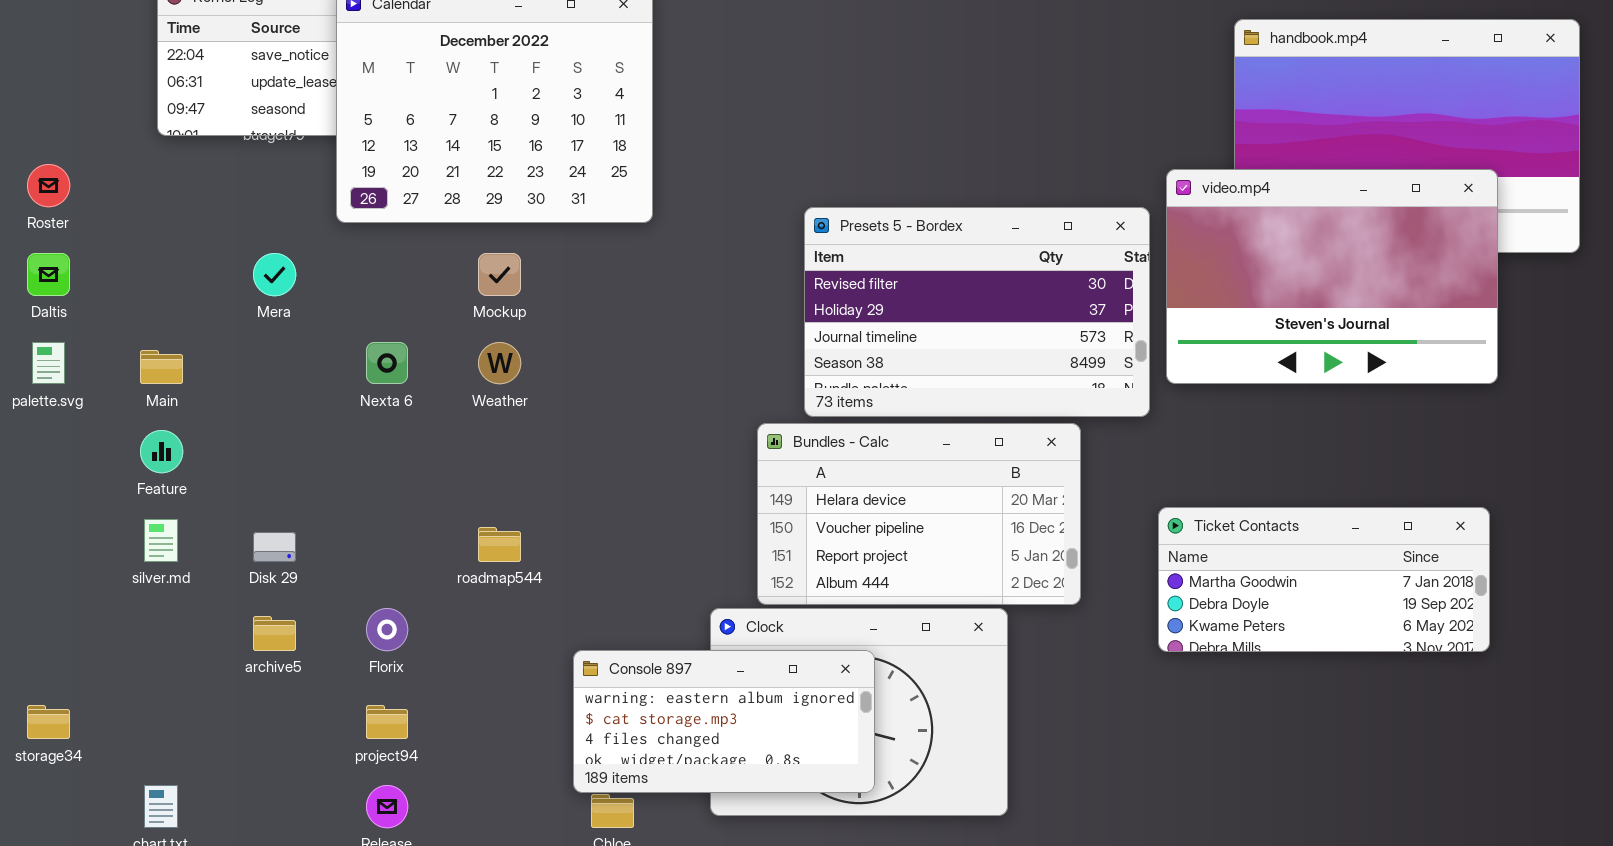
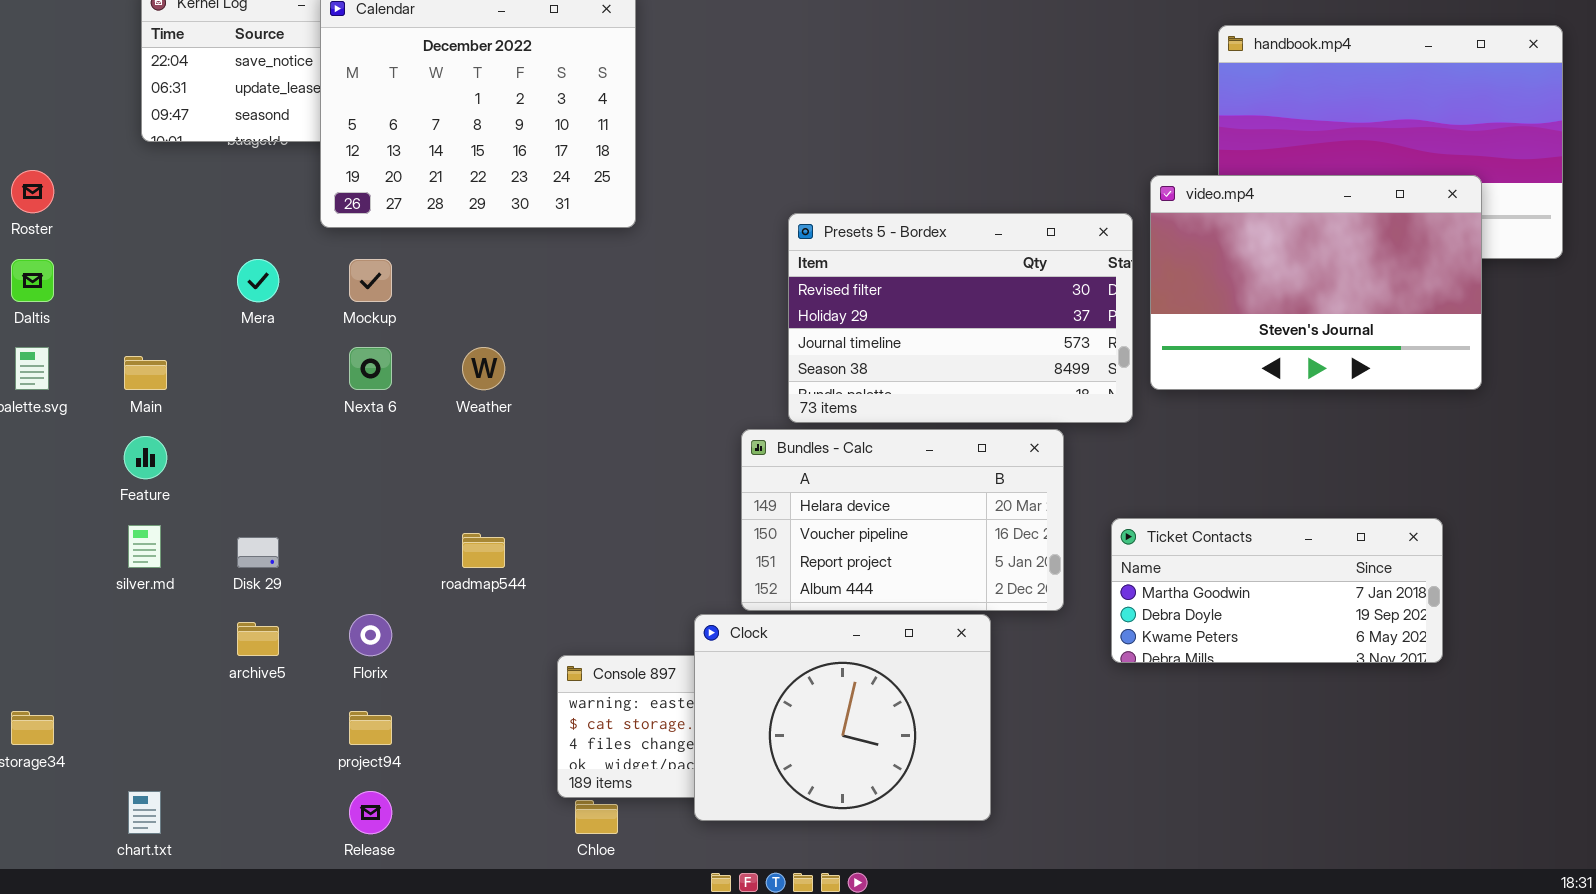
Mockup: [478,253,521,296] -> [349,259,392,302], moved
Ticket Contacts: [1158,507,1490,652] -> [1111,518,1443,663], moved
Clock: [710,608,1008,816] -> [694,614,991,821], raised

